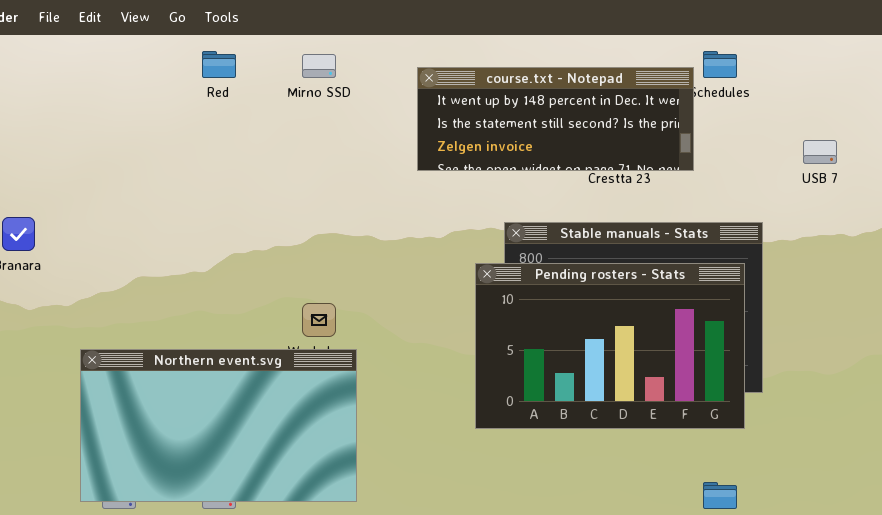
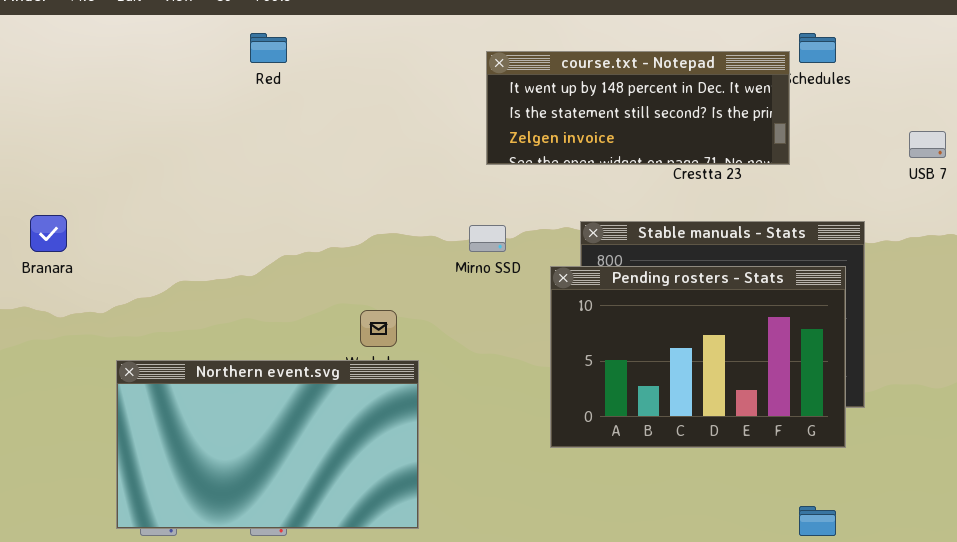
Mirno SSD: [302,54,336,78] -> [469,225,506,252], moved

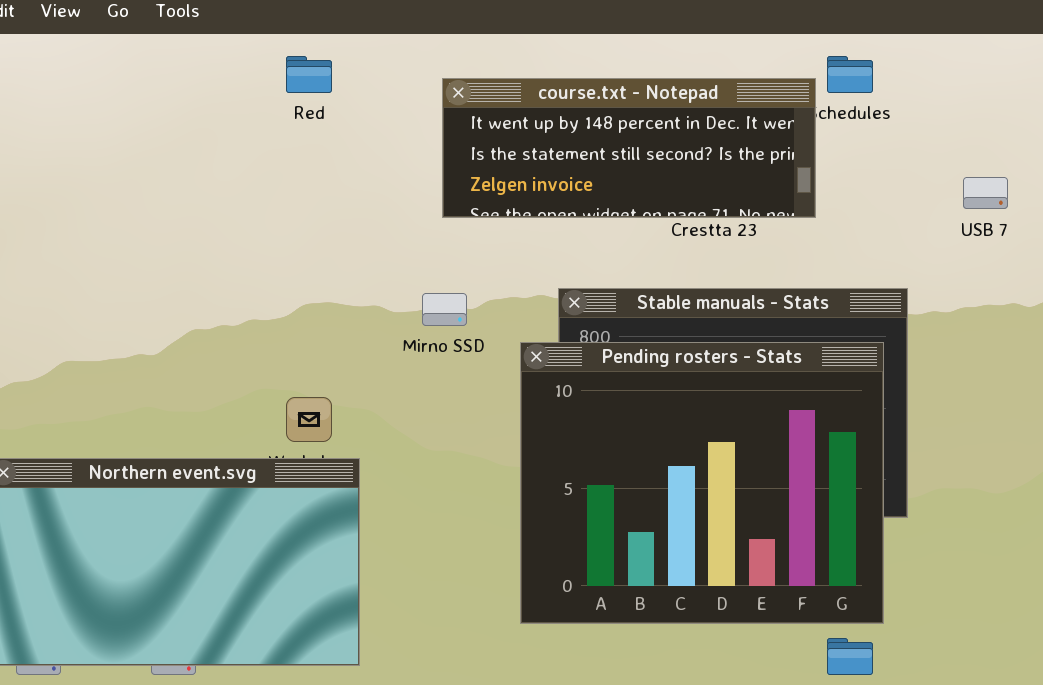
Red: [250,33,287,63] -> [286,56,332,93], moved
Pending rosters - Stats: [550,266,846,448] -> [520,342,884,624], resized

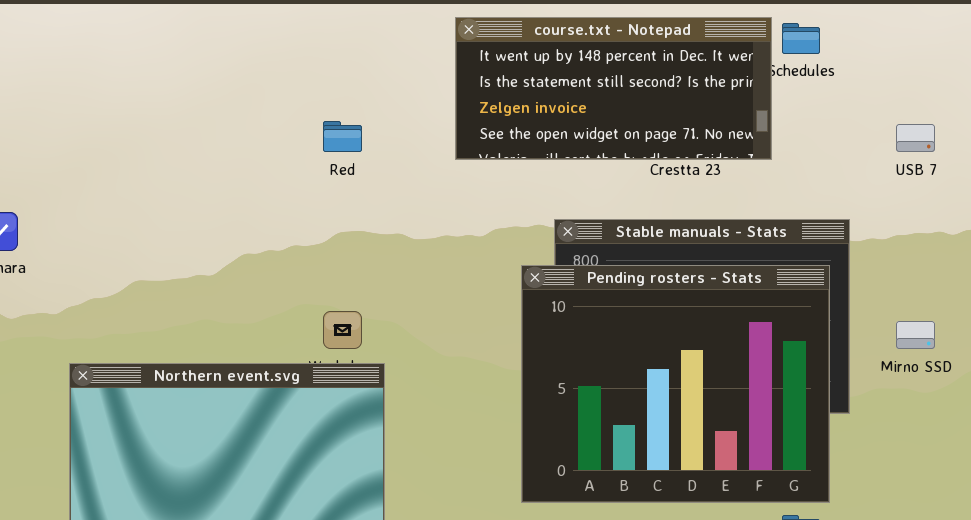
Red: [286,56,332,93] -> [323,121,362,152], moved
course.txt - Notepad: [442,78,816,218] -> [455,17,772,160], resized
Mirno SSD: [422,293,467,326] -> [896,321,935,349], moved

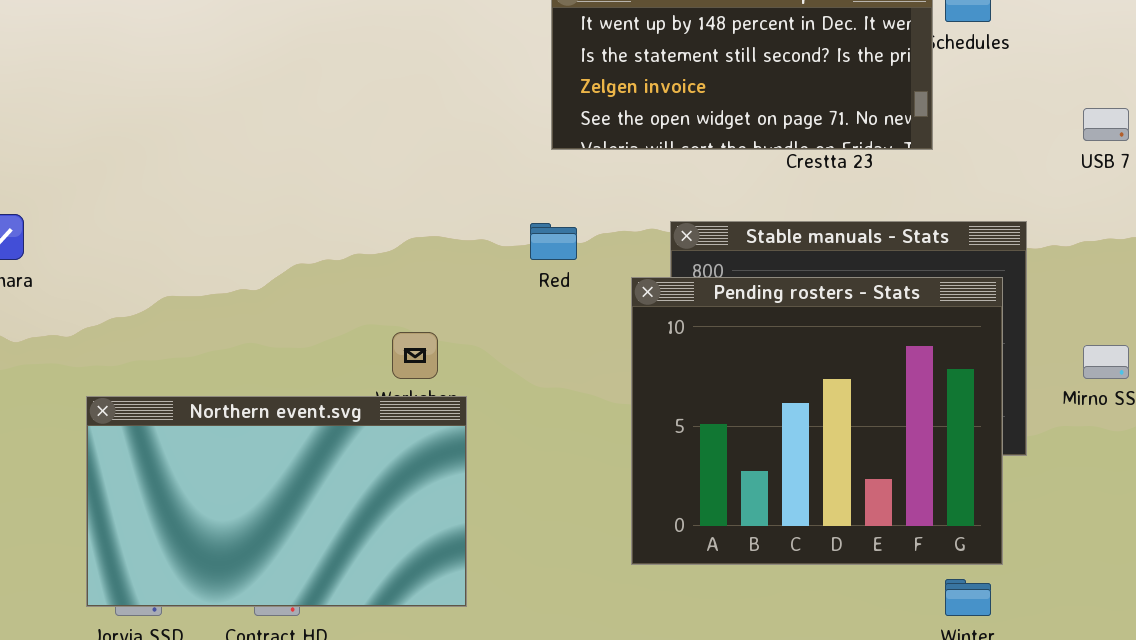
Red: [323,121,362,152] -> [530,223,577,260], moved

